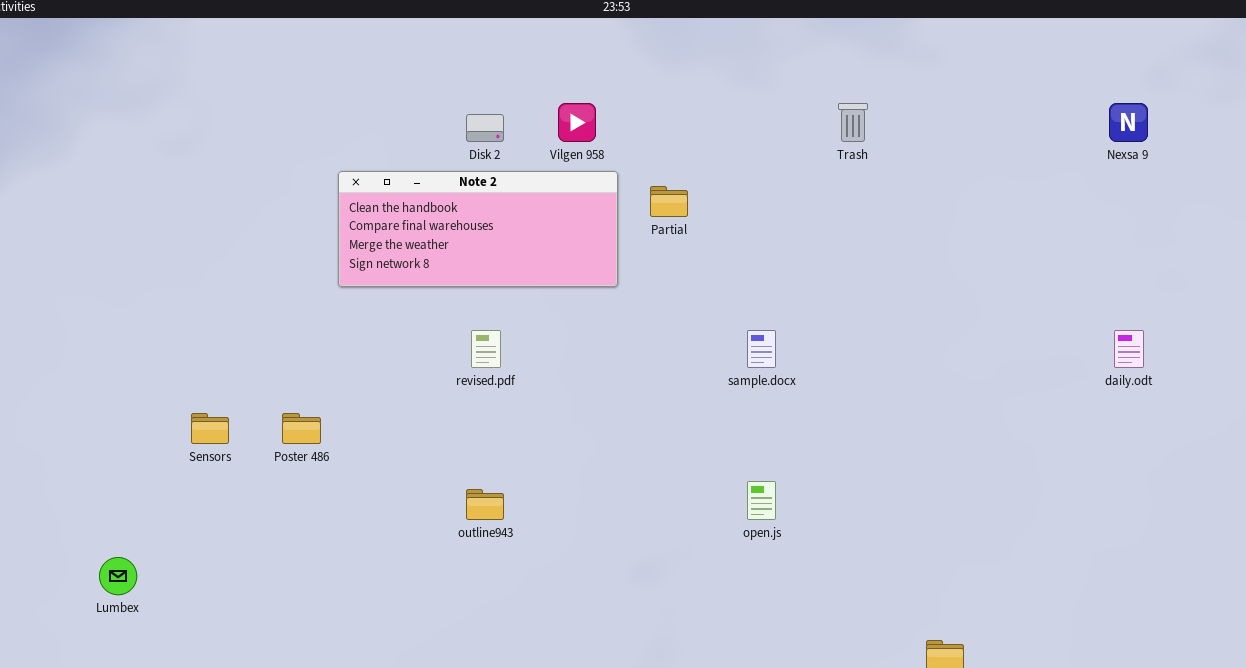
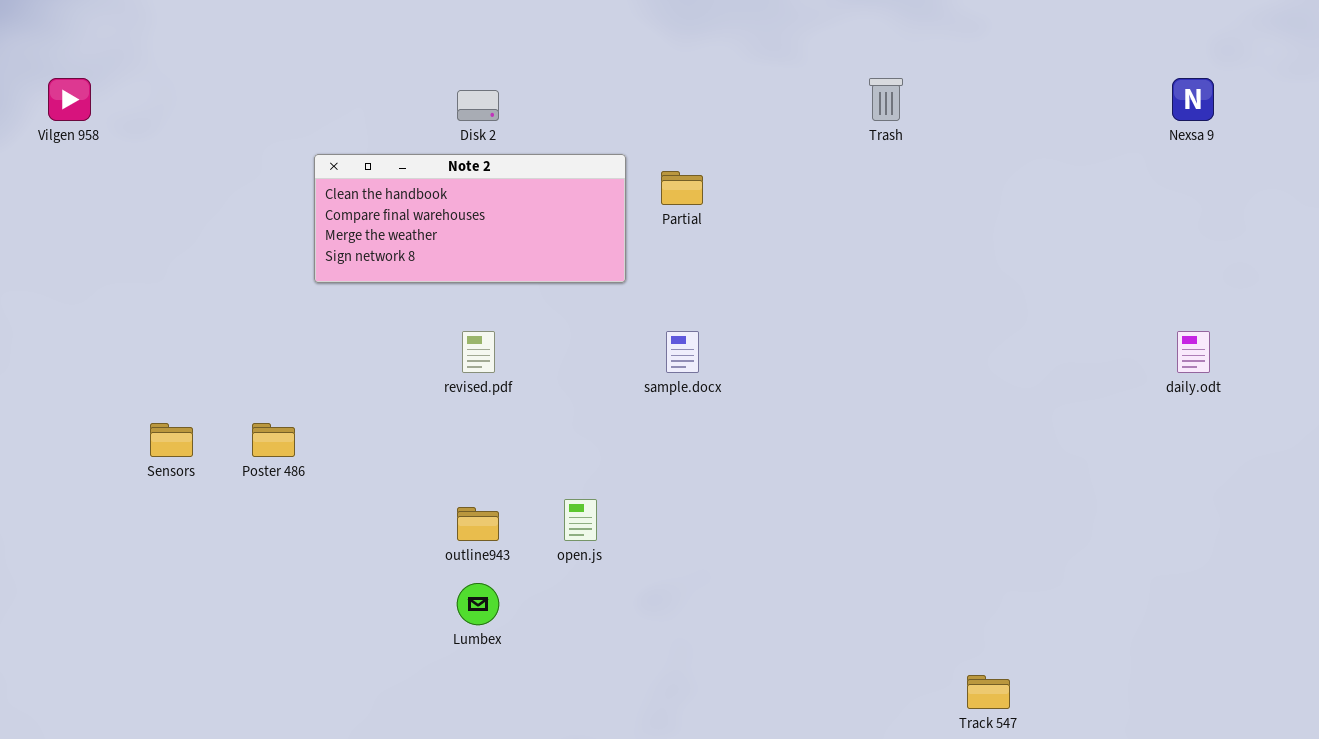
Vilgen 958: [558,103,596,142] -> [48,78,91,121], moved
sample.docx: [747,330,776,368] -> [666,331,699,373], moved
open.js: [747,481,776,520] -> [564,499,597,541], moved
Lumbex: [99,557,137,595] -> [457,583,499,625], moved

